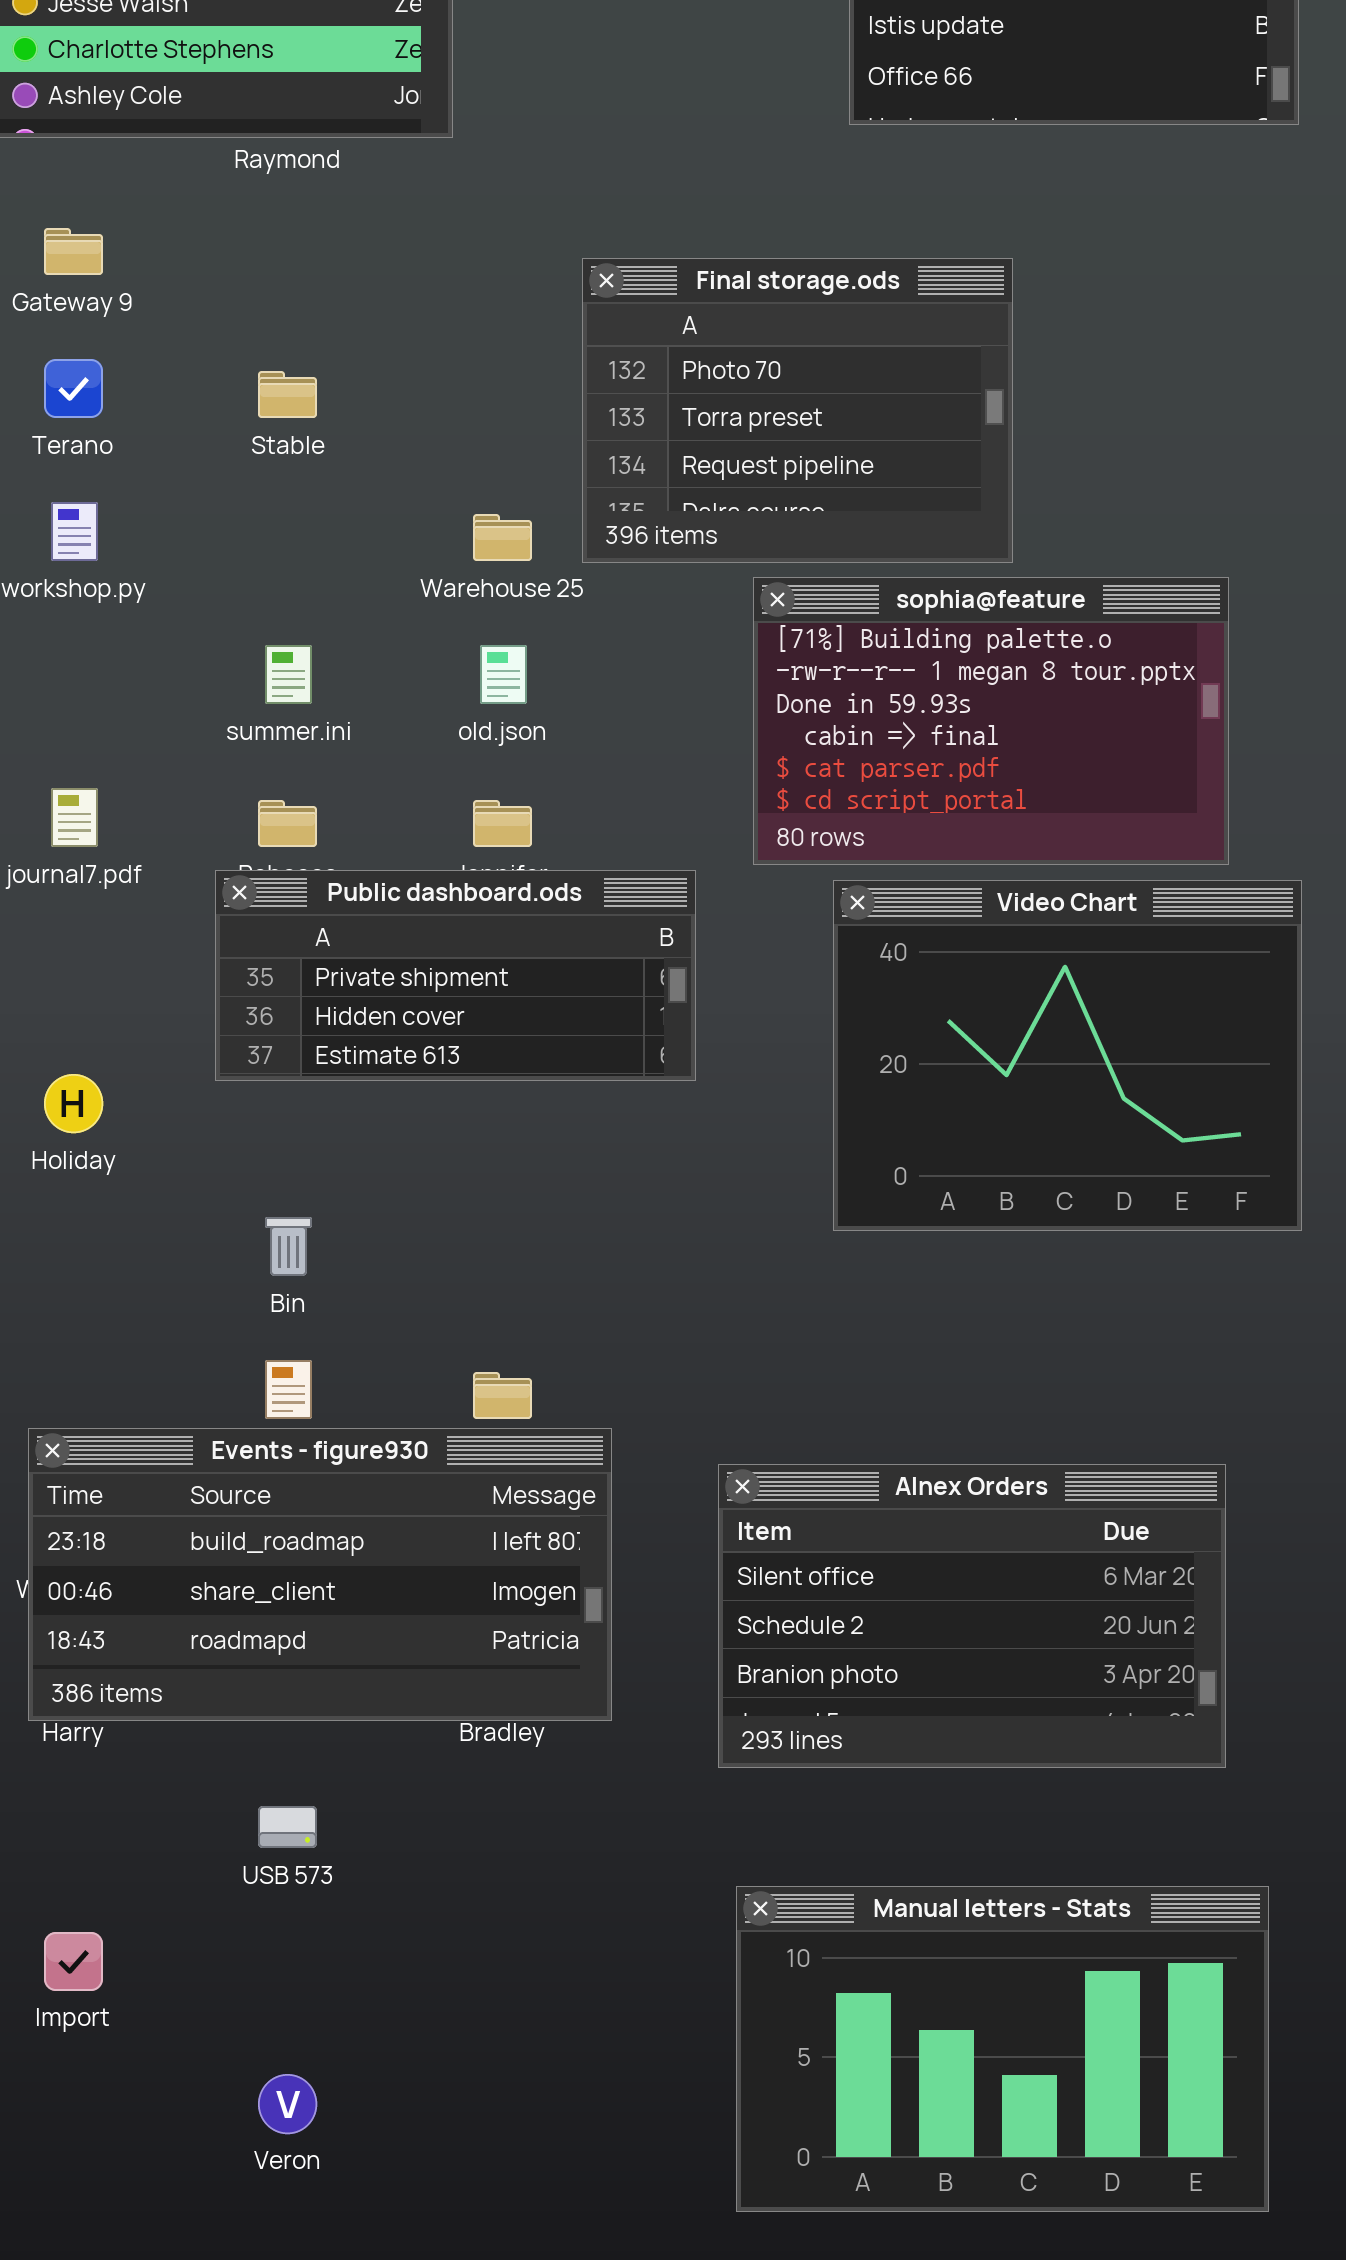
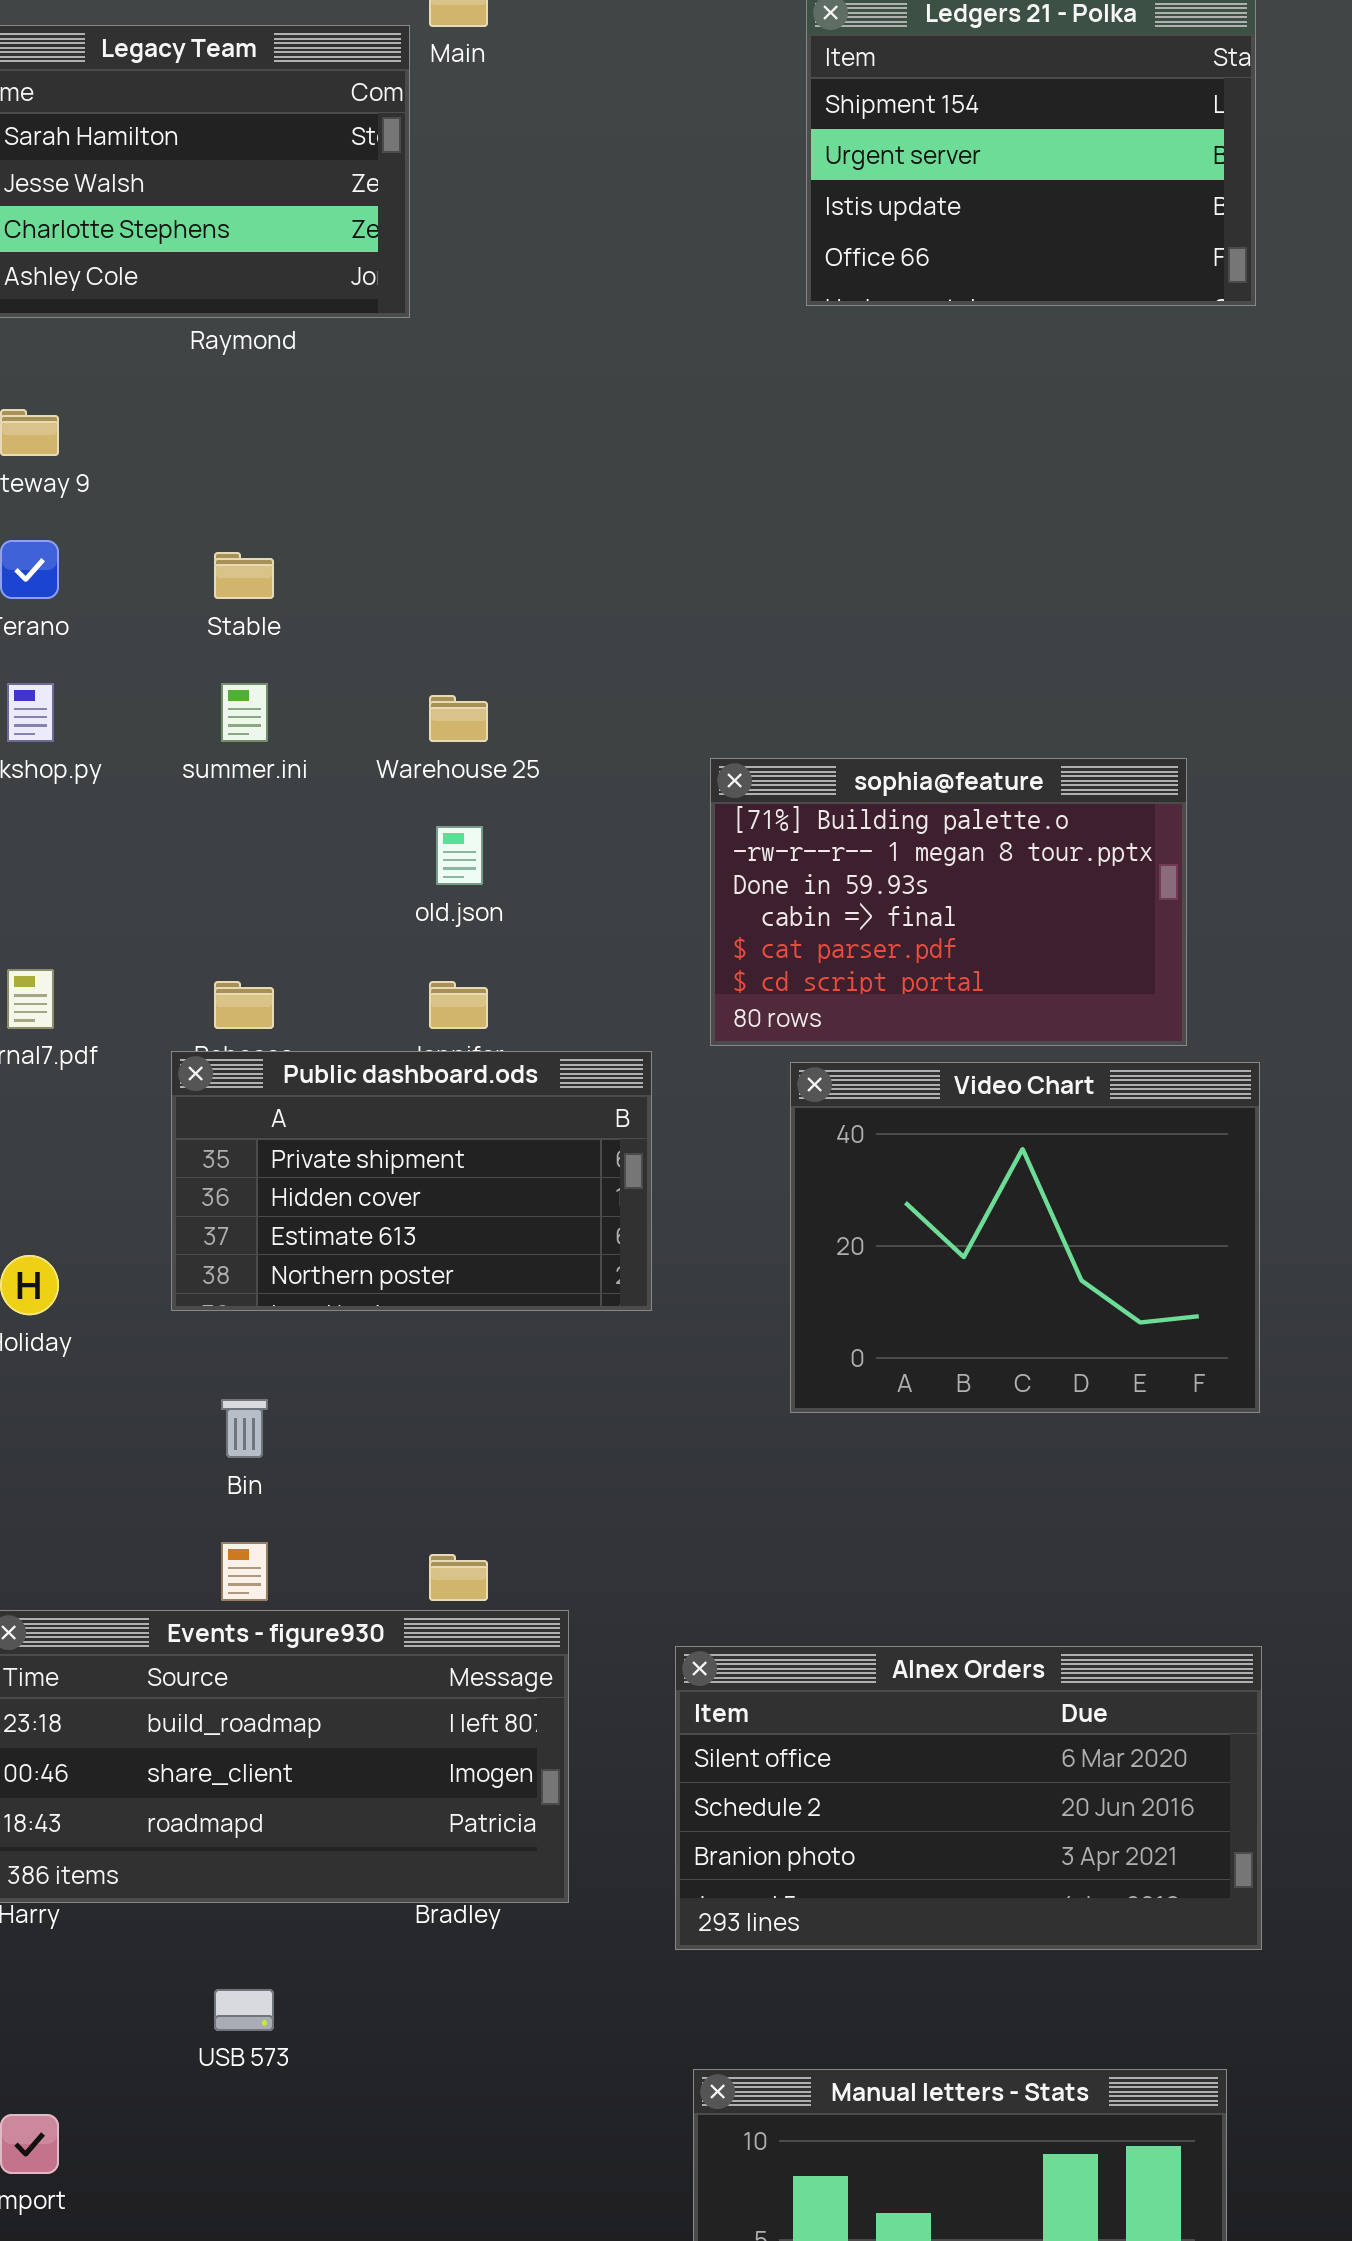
Final storage.ods: [582,258,1013,563] -> none, closed
summer.ini: [265,645,312,704] -> [221,683,268,742], moved
Public dashboard.ods: [215,870,696,1081] -> [171,1051,652,1311], resized
Alnex Orders: [718,1464,1226,1768] -> [675,1646,1262,1950], resized

